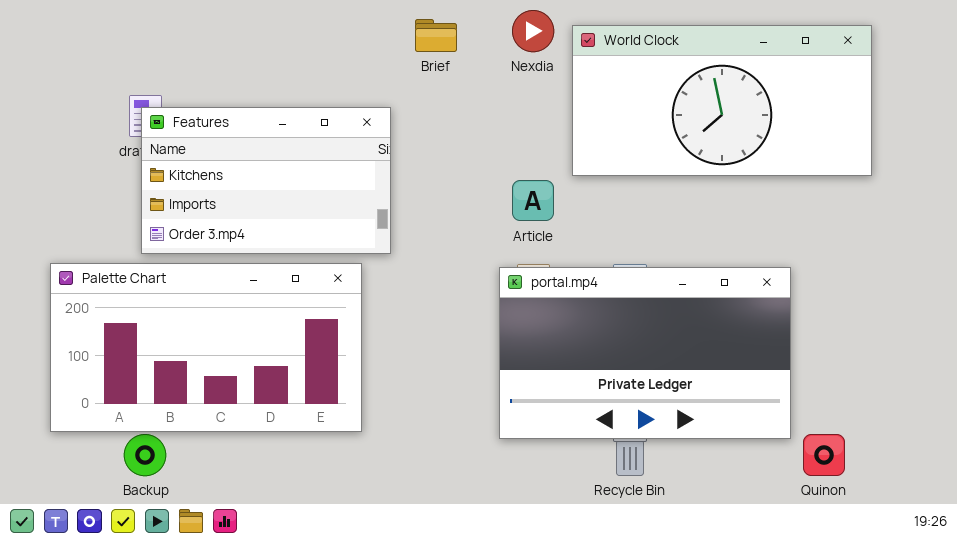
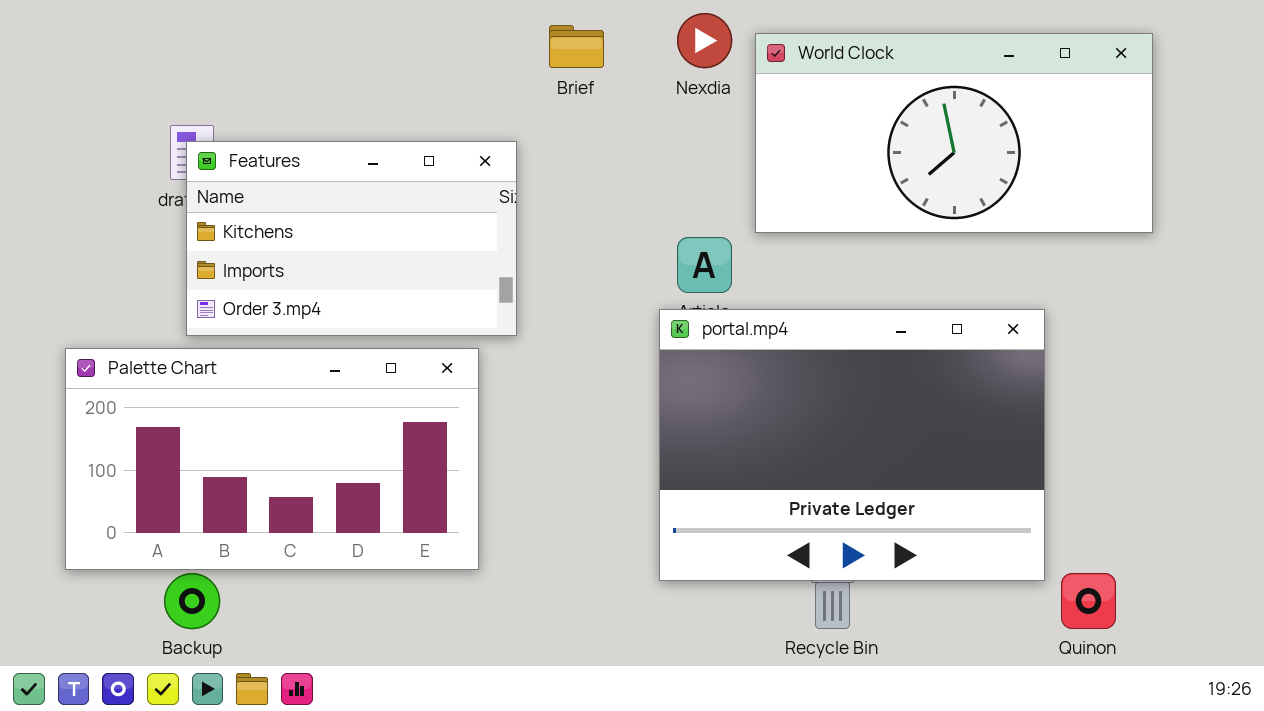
portal.mp4: [499,267,791,439] -> [659,309,1045,581], resized

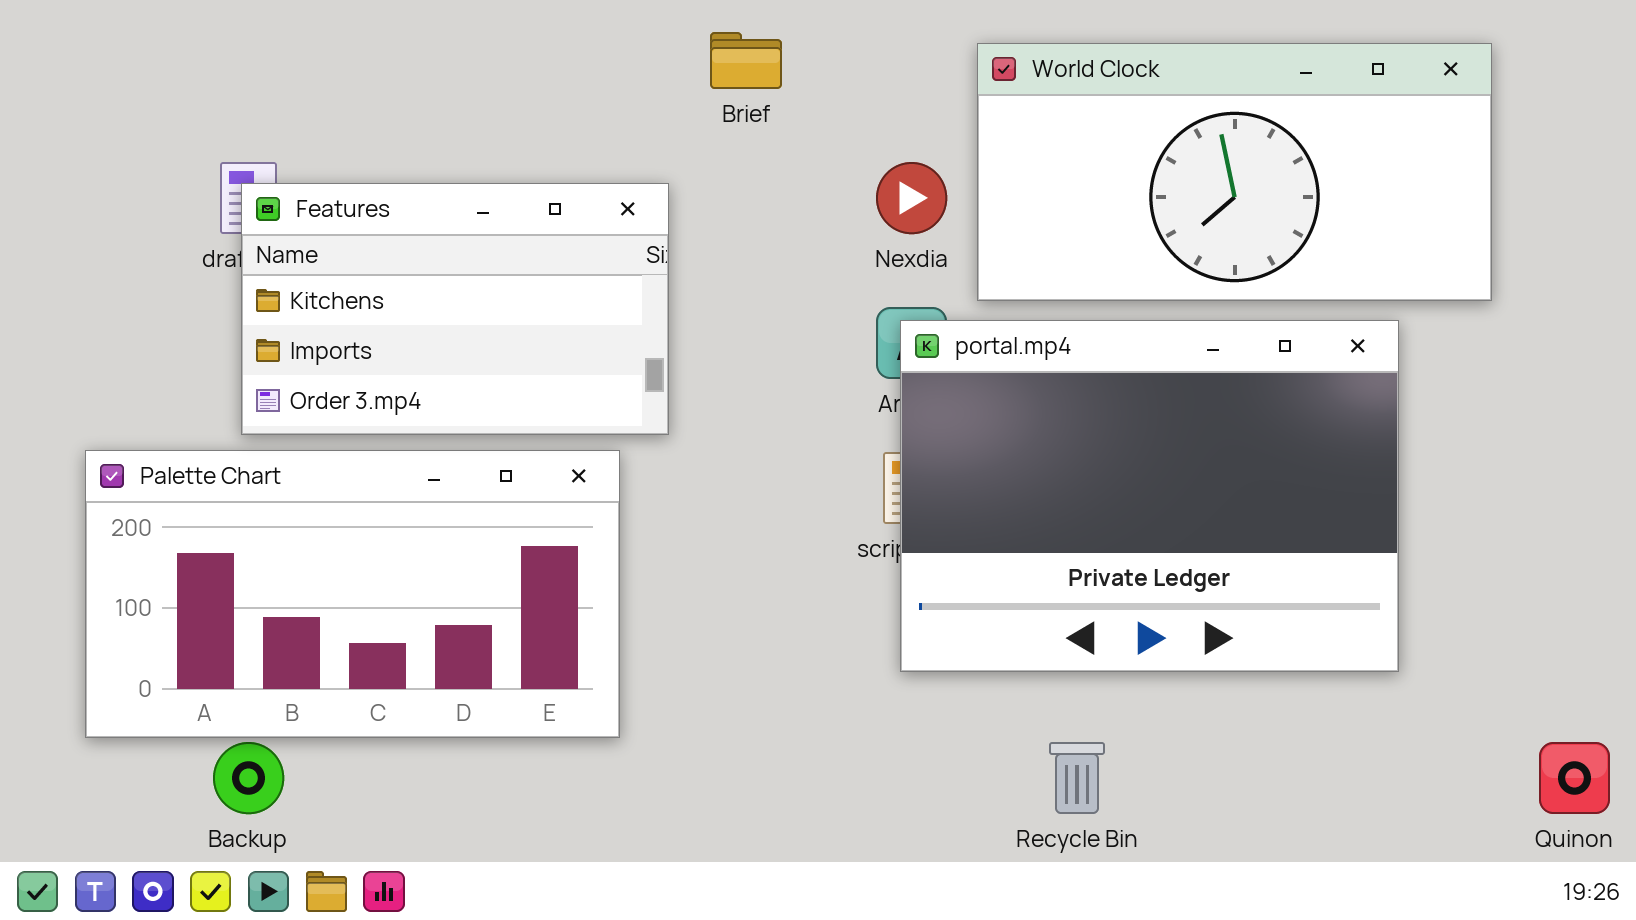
Nexdia: [677,13,732,68] -> [876,162,947,234], moved
portal.mp4: [659,309,1045,581] -> [900,320,1399,672], moved
Quinon: [1061,573,1116,629] -> [1539,742,1610,814], moved

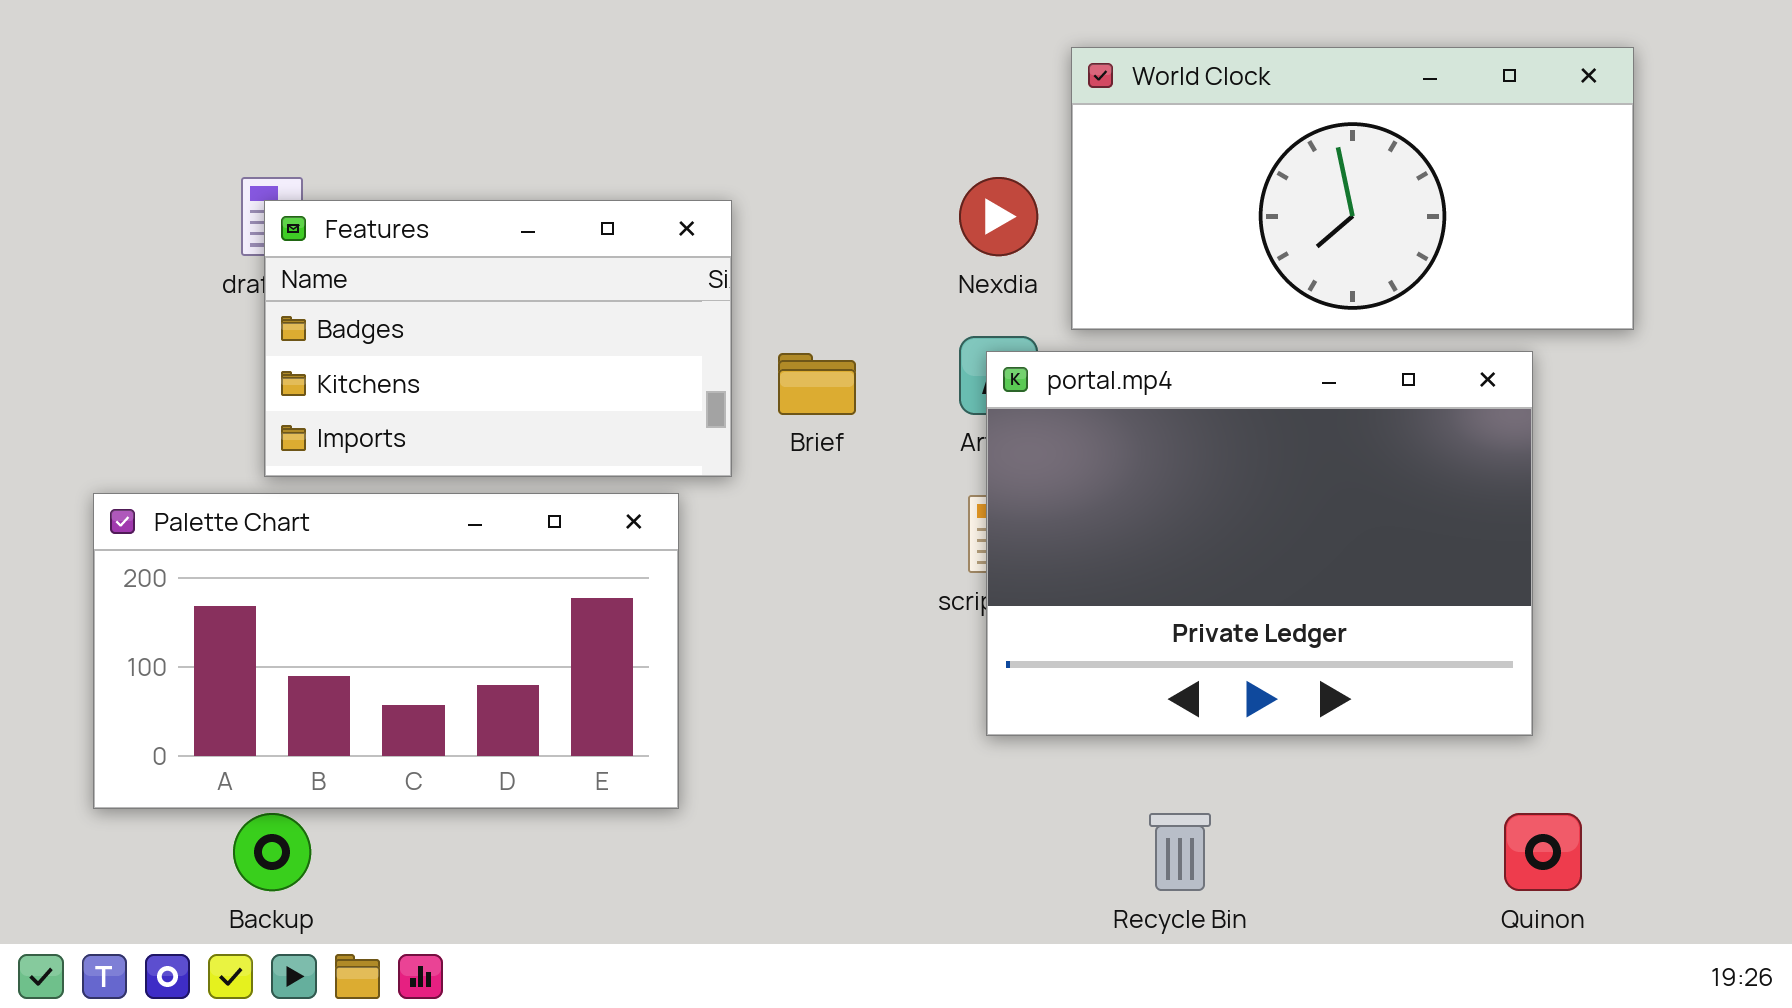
Brief: [710,32,782,89] -> [778,353,856,415], moved
Features: [241,183,669,435] -> [264,200,732,477], scrolled up 1 row
Quinon: [1539,742,1610,814] -> [1504,813,1582,891], moved

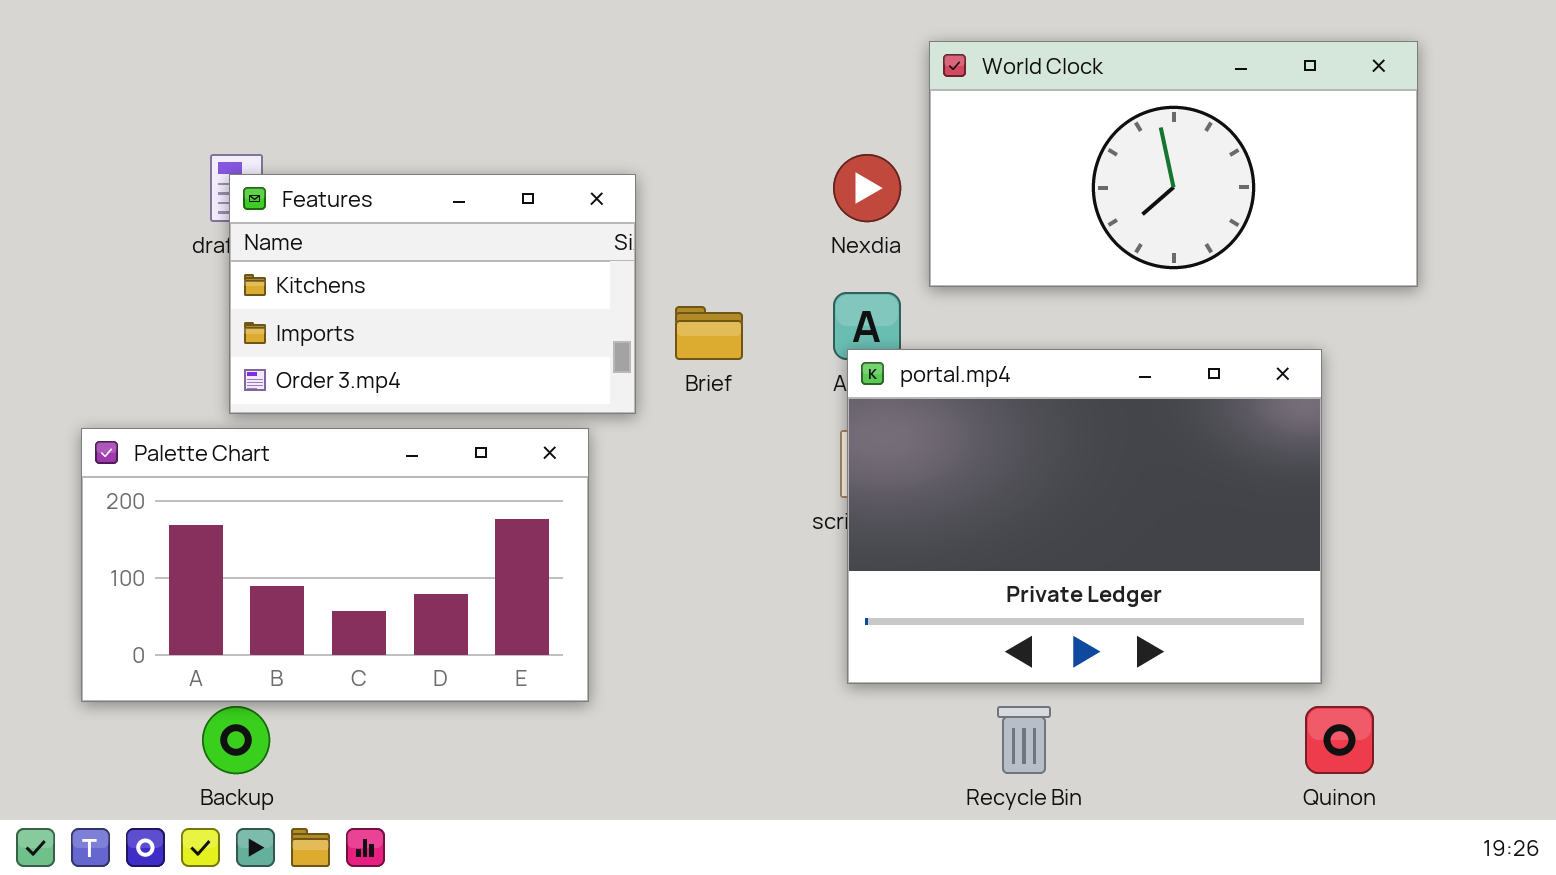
Features: [264,200,732,477] -> [229,174,636,414], scrolled down 1 row
portal.mp4: [986,351,1533,736] -> [847,349,1322,684], moved

